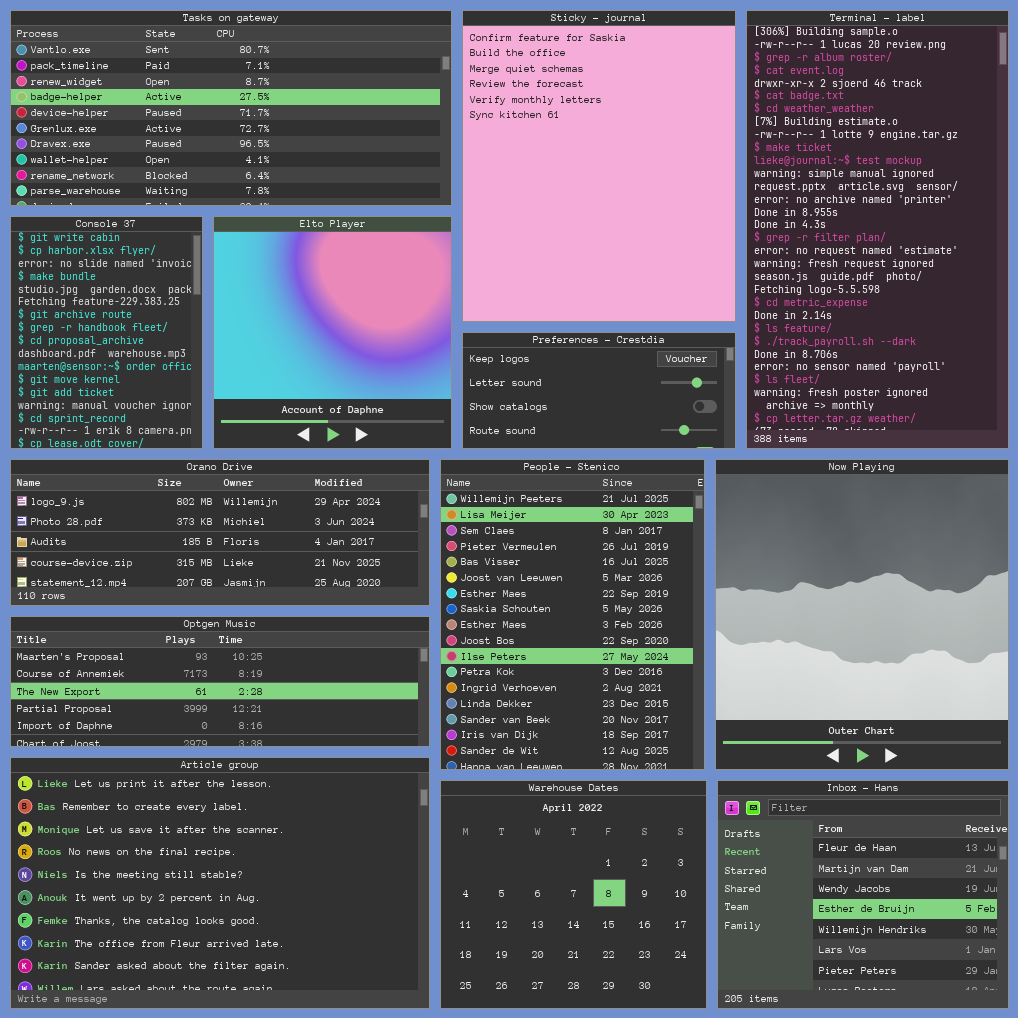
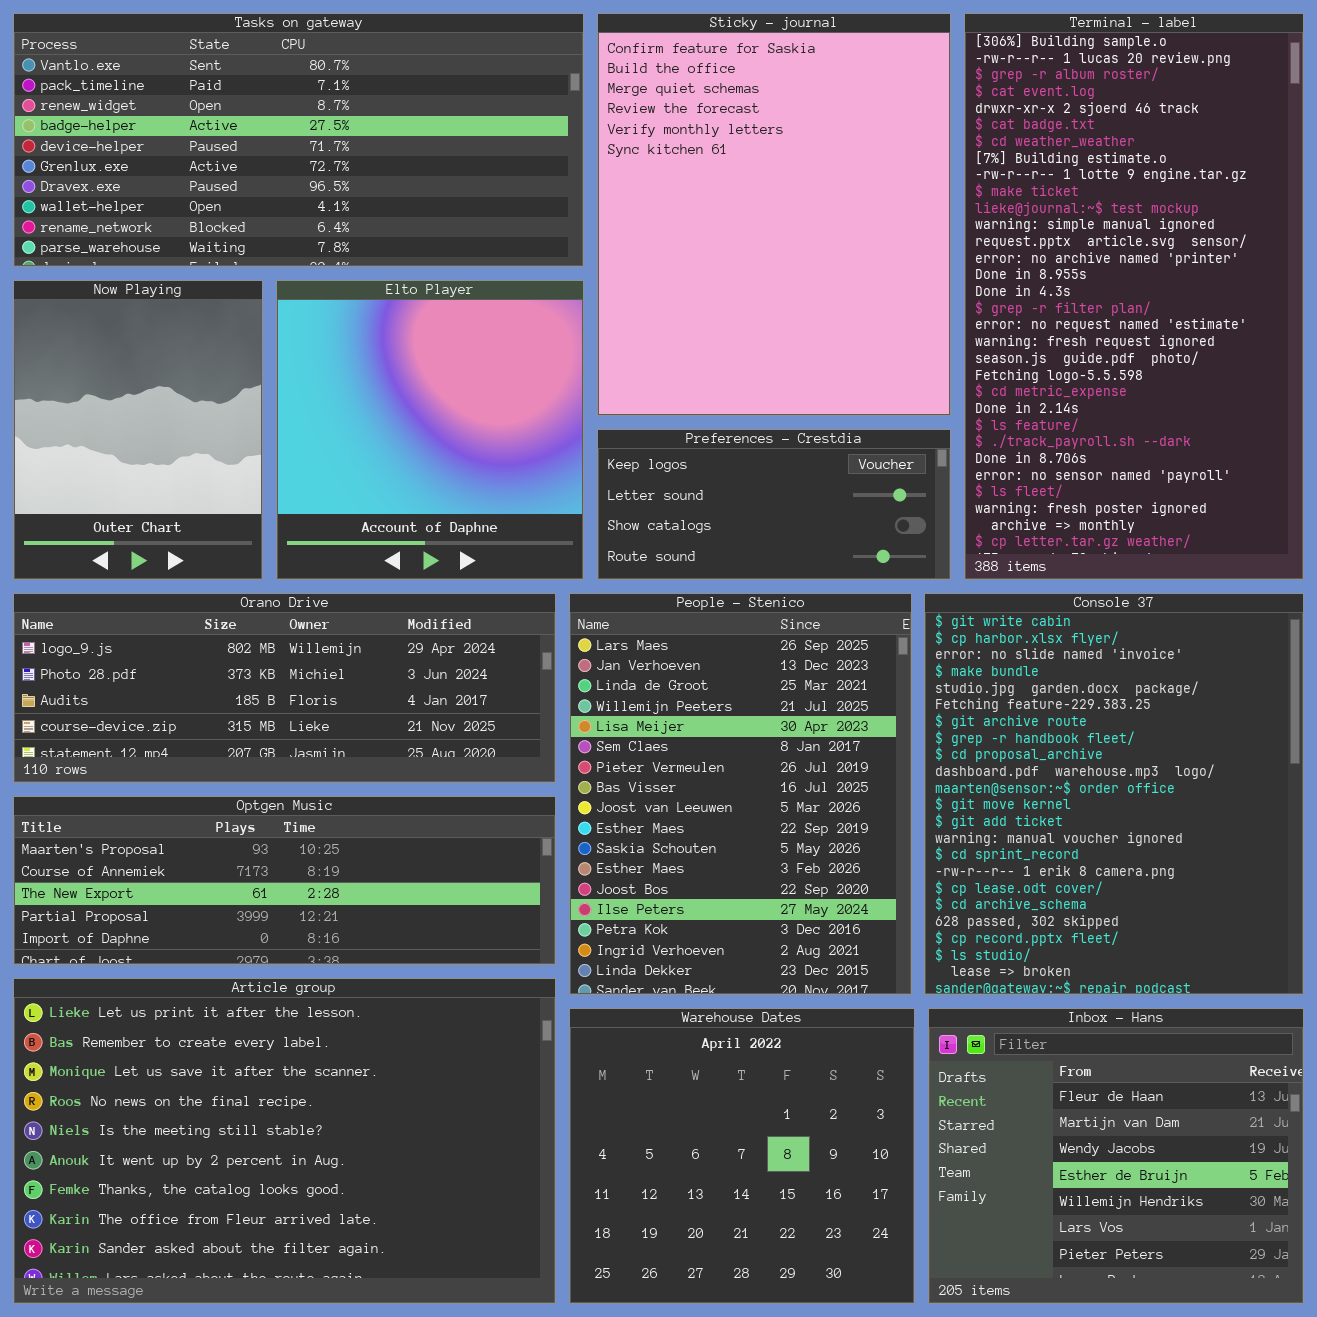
Console 37: [10,216,203,449] -> [924,593,1304,995], moved, resized
People - Stenico: [440,459,705,770] -> [569,593,912,995], scrolled up 3 rows
Now Playing: [715,459,1009,770] -> [13,280,263,580], moved, resized

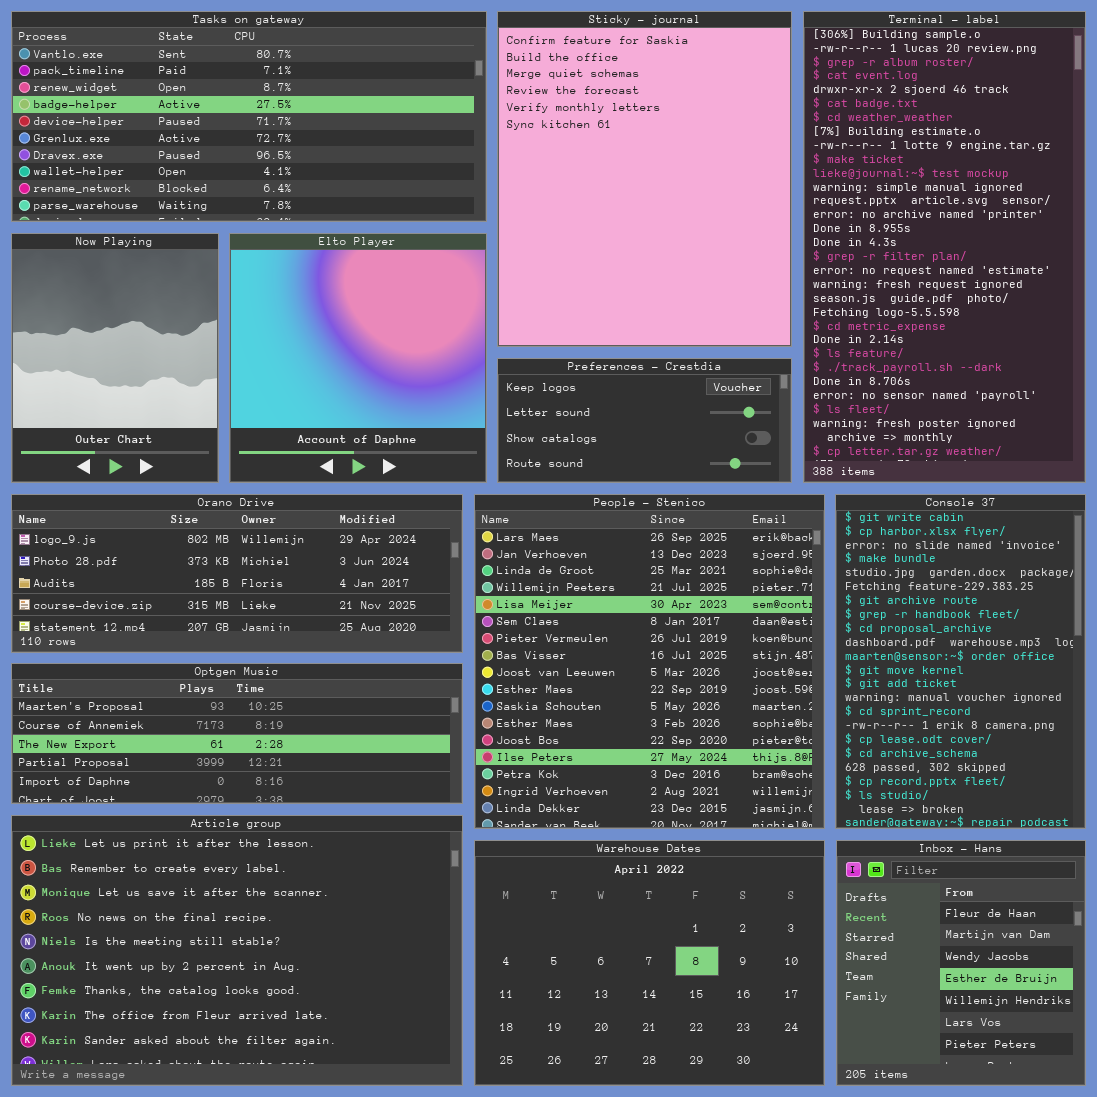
People - Stenico: [569,593,912,995] -> [474,494,825,829], resized
Console 37: [924,593,1304,995] -> [835,494,1086,829], resized
Warehouse Dates: [569,1008,915,1304] -> [474,840,825,1086], resized
Inbox - Hans: [928,1008,1304,1304] -> [836,840,1086,1086], resized

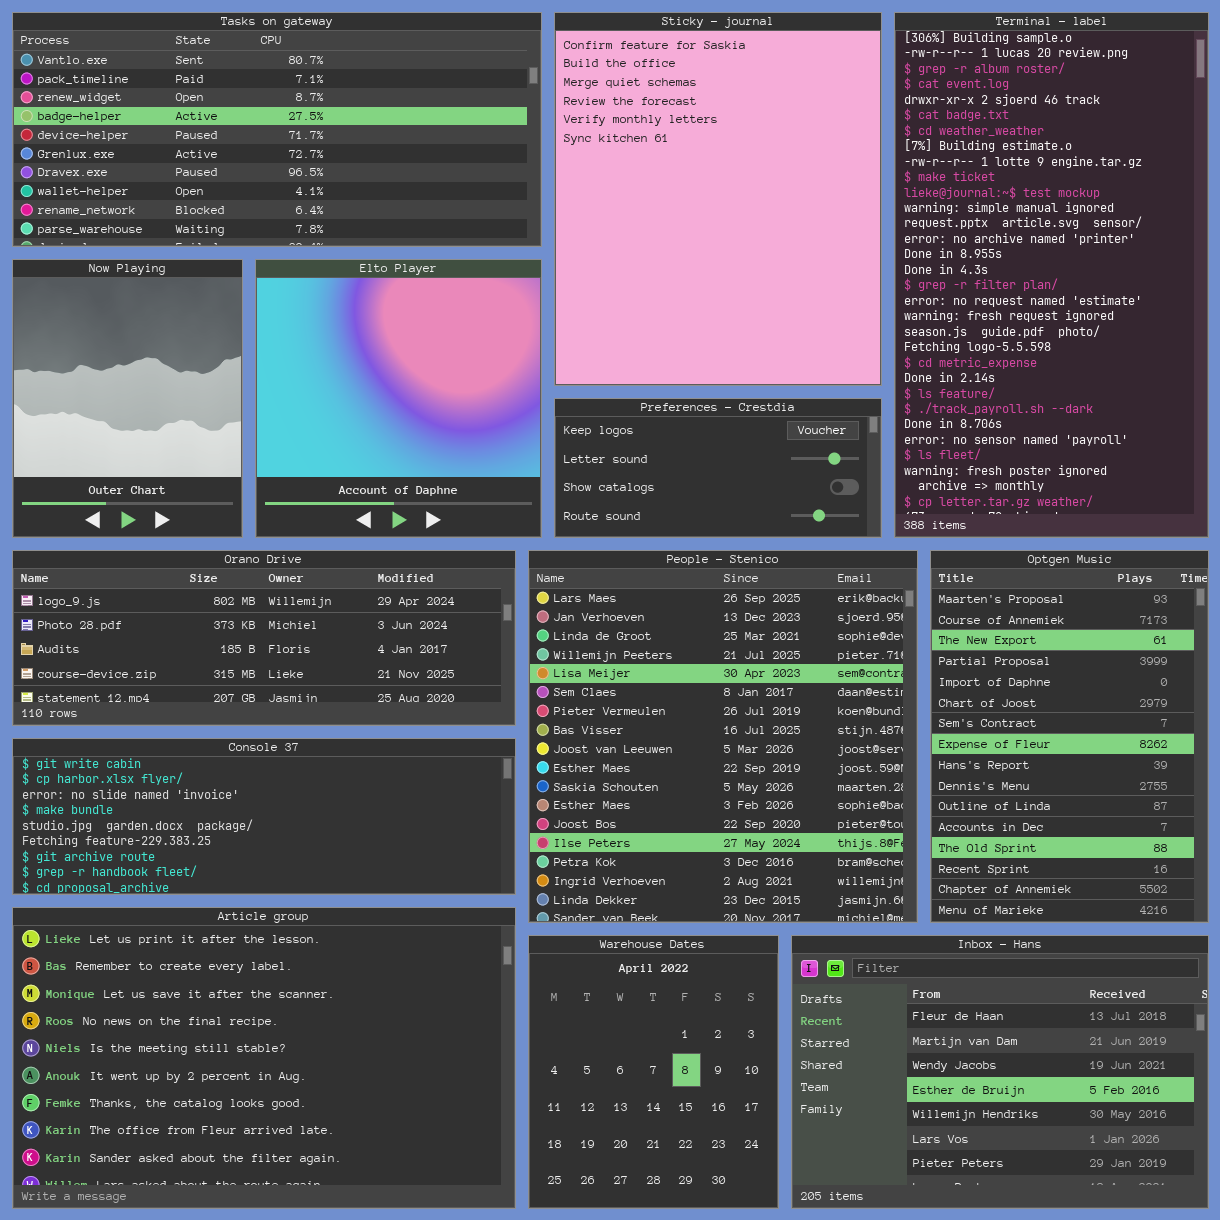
Console 37: [835,494,1086,829] -> [12,738,516,895], moved, resized
Optgen Music: [11,663,463,804] -> [930,550,1209,923], moved, resized
Warehouse Dates: [474,840,825,1086] -> [528,935,779,1209], resized
Inbox - Hans: [836,840,1086,1086] -> [791,935,1209,1209], resized

